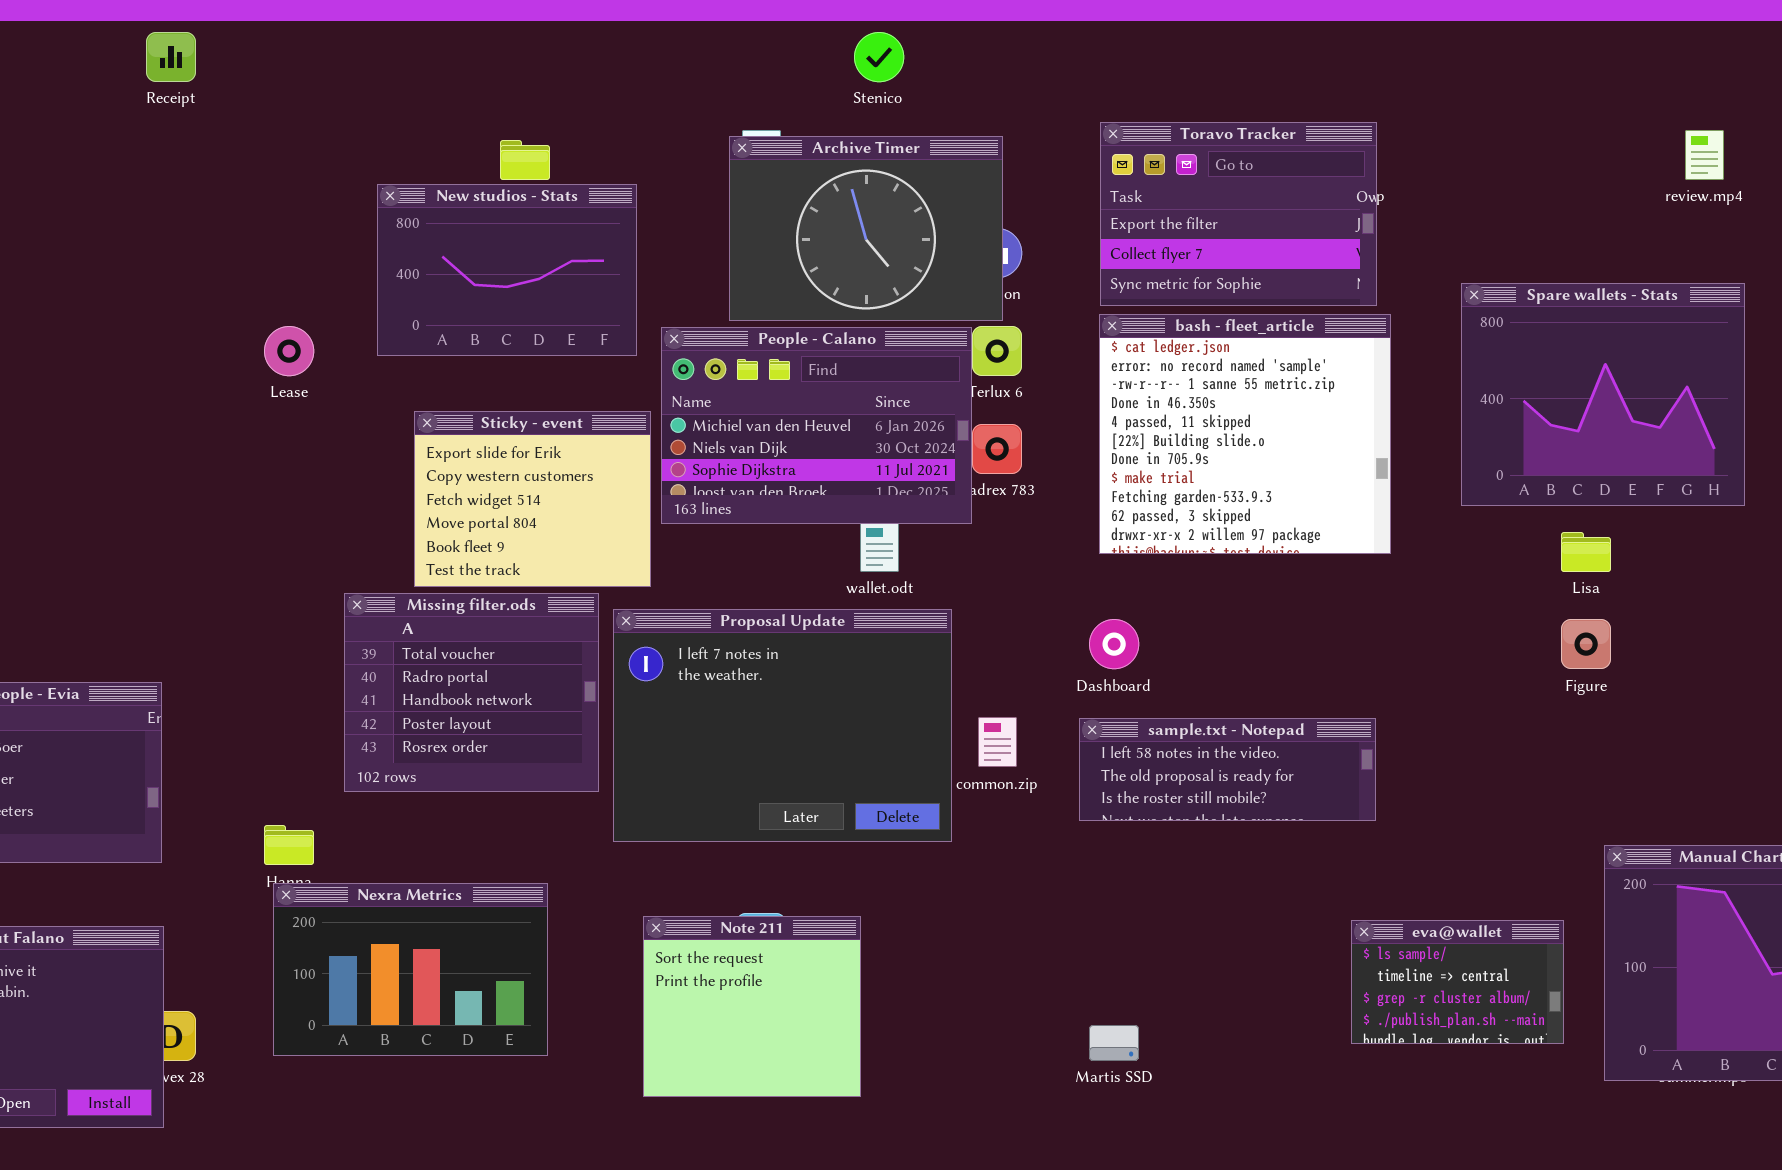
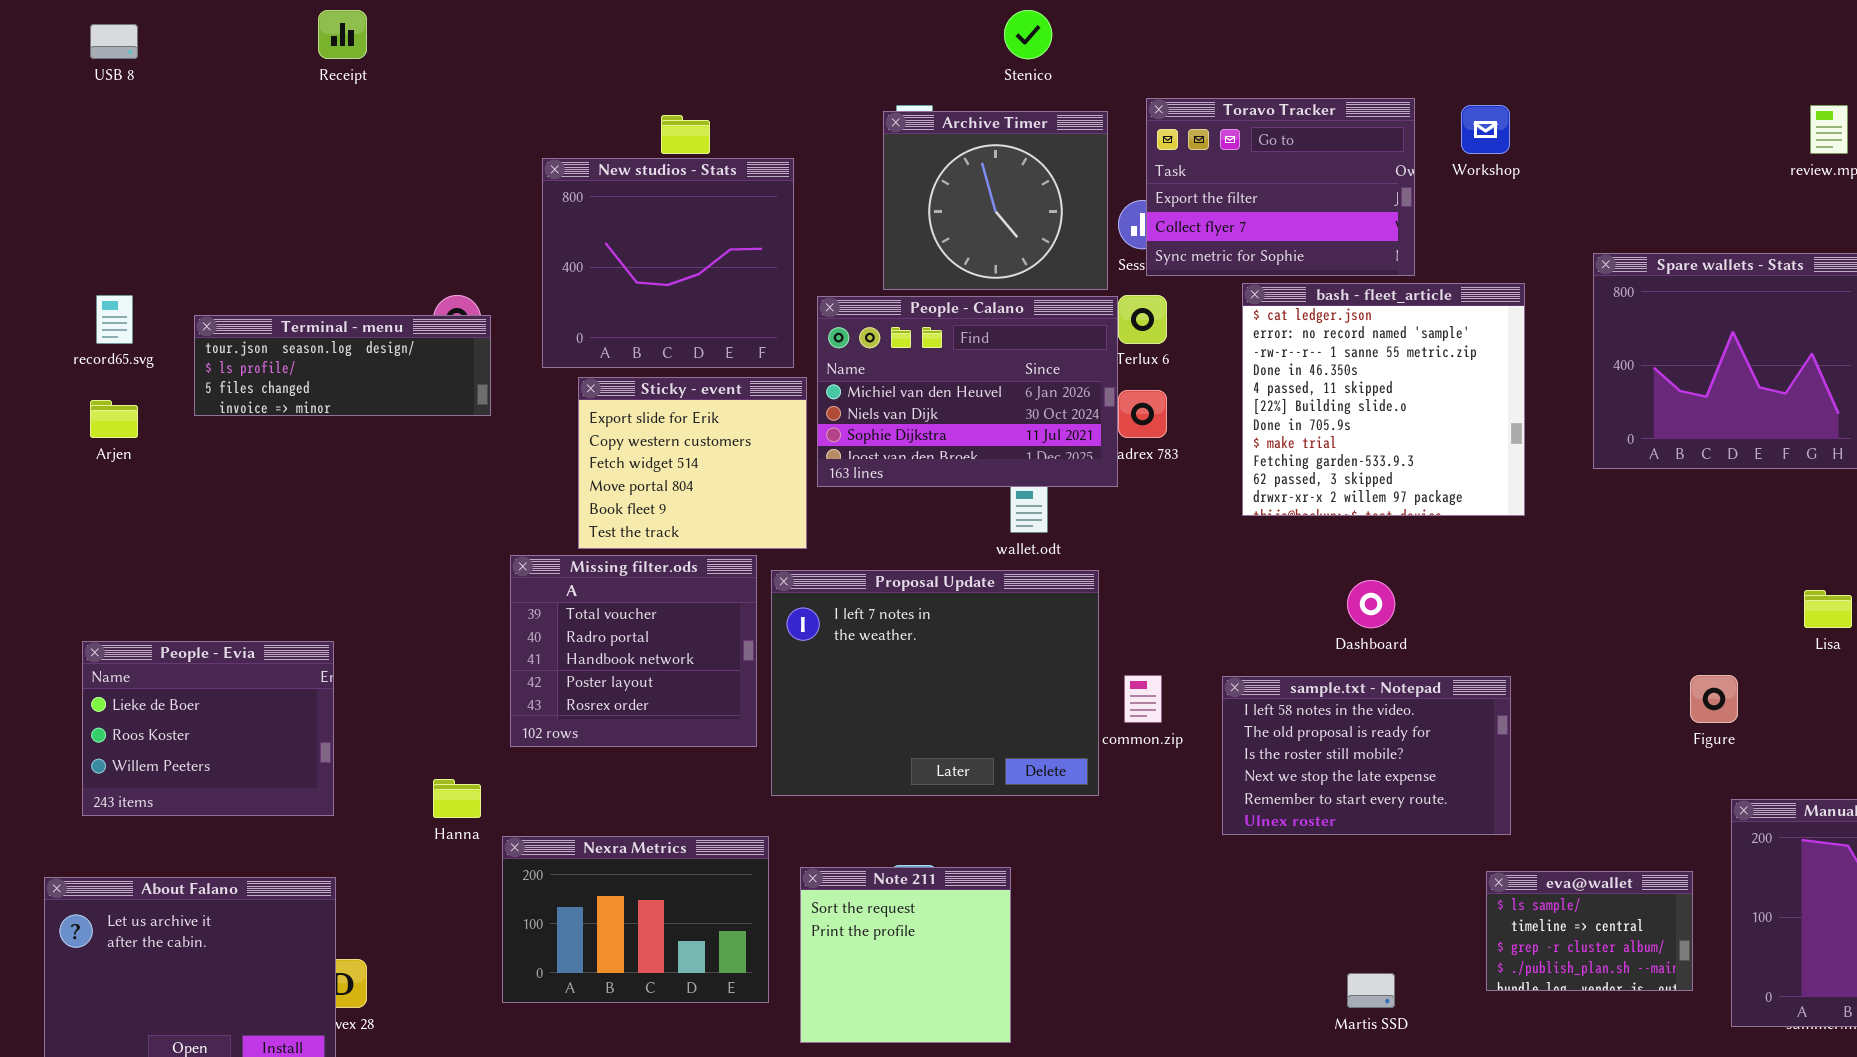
Toravo Tracker: [1100,122,1377,306] -> [1146,98,1415,276], moved
Archive Timer: [729,136,1003,321] -> [883,111,1108,290], resized
New studios - Stats: [377,184,637,356] -> [542,158,794,368], resized
Terminal - menu: none -> [194,315,491,416], opened
Lisa: [1561,532,1611,572] -> [1804,590,1852,628], moved
Dashboard: [1089,619,1139,669] -> [1347,580,1395,628], moved
Figure: [1561,619,1611,669] -> [1690,675,1738,723], moved
sample.txt - Notepad: [1079,718,1376,821] -> [1222,676,1511,835], resized
Nexra Metrics: [273,883,548,1056] -> [502,836,769,1003], moved
Martis SSD: [1089,1025,1139,1061] -> [1347,973,1395,1008], moved

